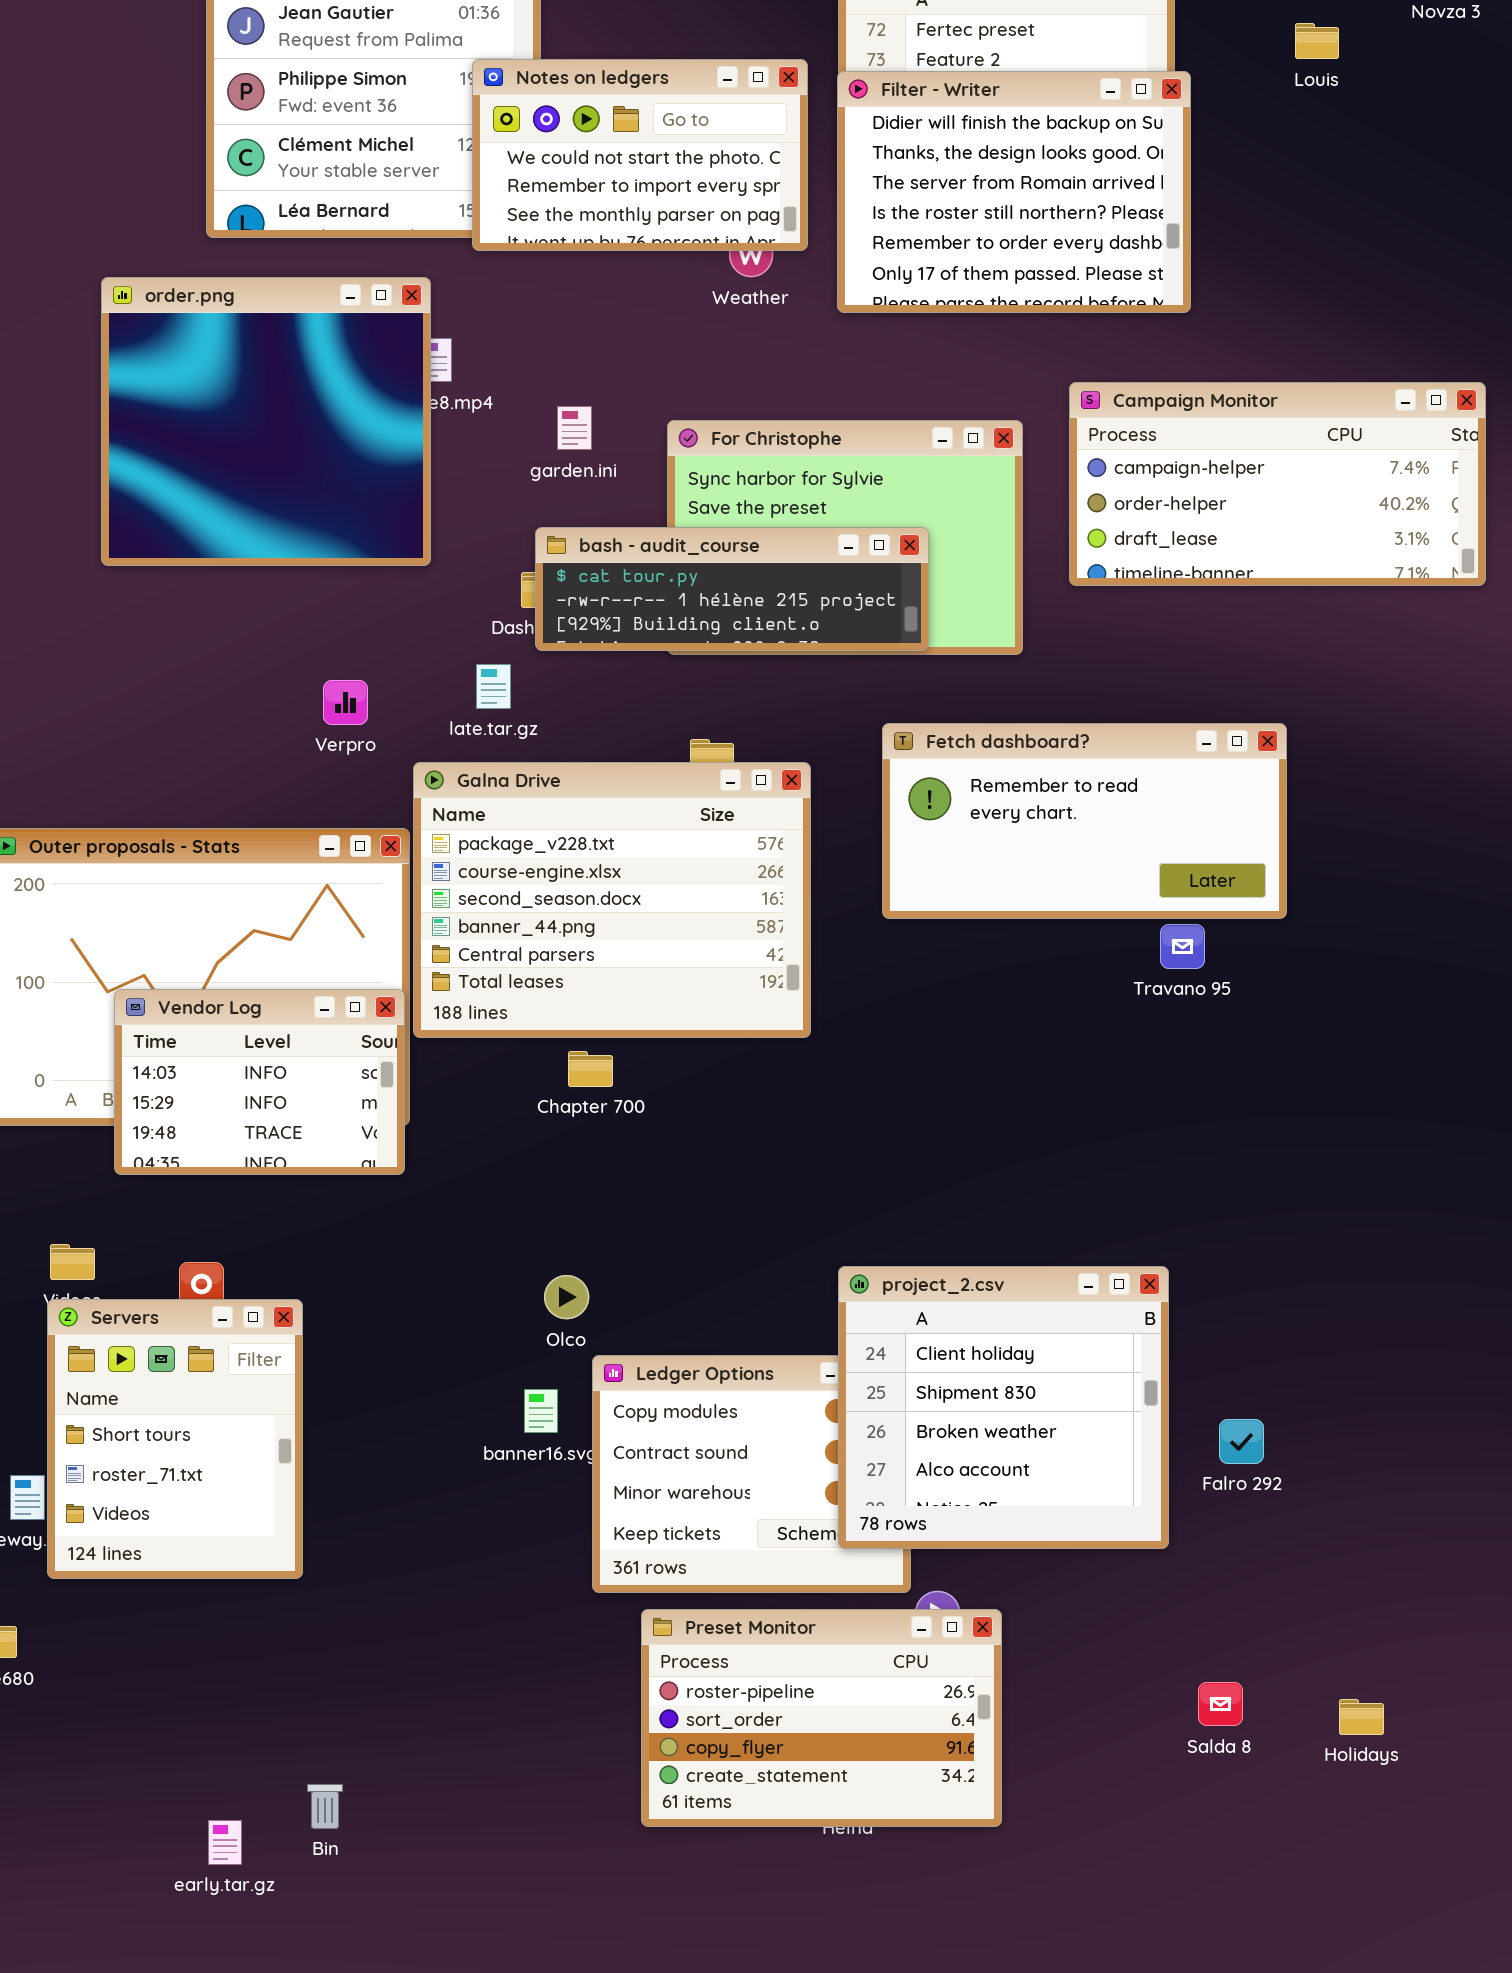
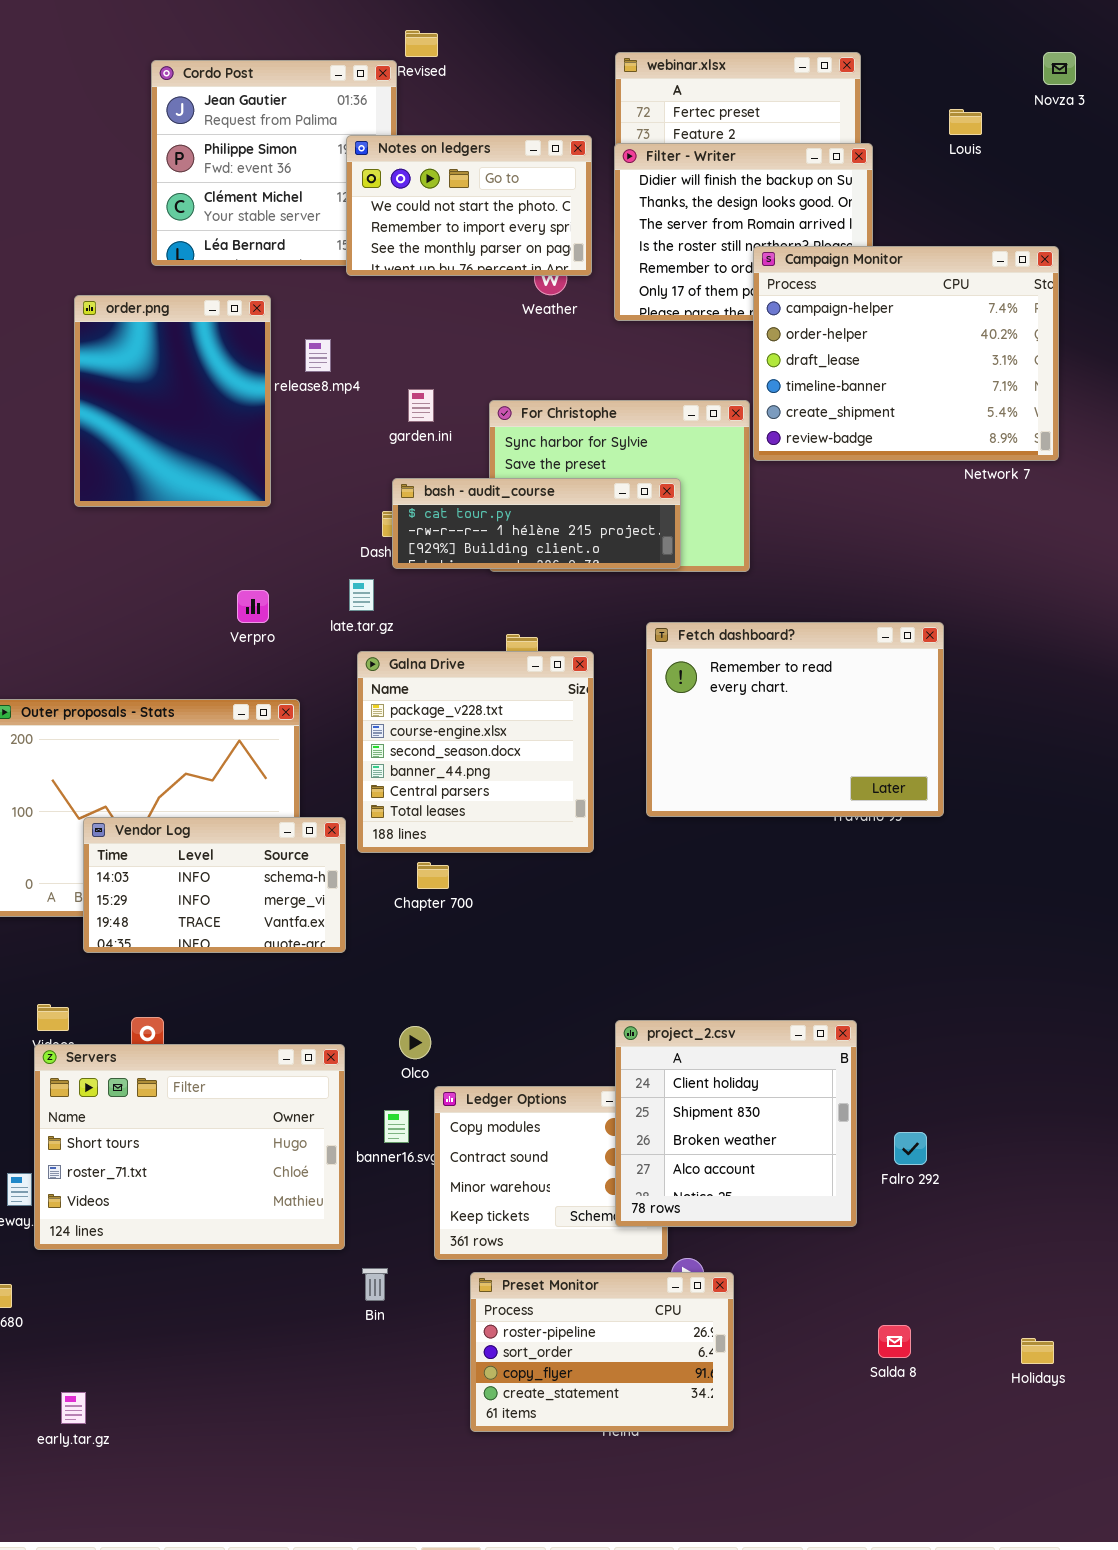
order.png: [101,277,431,566] -> [74,295,271,507], resized
Campaign Monitor: [1069,382,1486,586] -> [753,246,1059,461], moved, resized
Fetch dashboard?: [882,723,1287,919] -> [646,622,944,817], resized
Galna Drive: [413,762,811,1038] -> [357,651,594,853], resized
Vendor Log: [114,989,405,1175] -> [83,817,346,953], resized
Servers: [47,1299,303,1579] -> [34,1044,345,1250], resized
Holidays: [1339,1699,1384,1735] -> [1021,1338,1054,1364], moved
Bin: [307,1784,343,1829] -> [362,1268,388,1301], moved
early.tar.gz: [208,1820,242,1865] -> [61,1392,86,1424], moved

